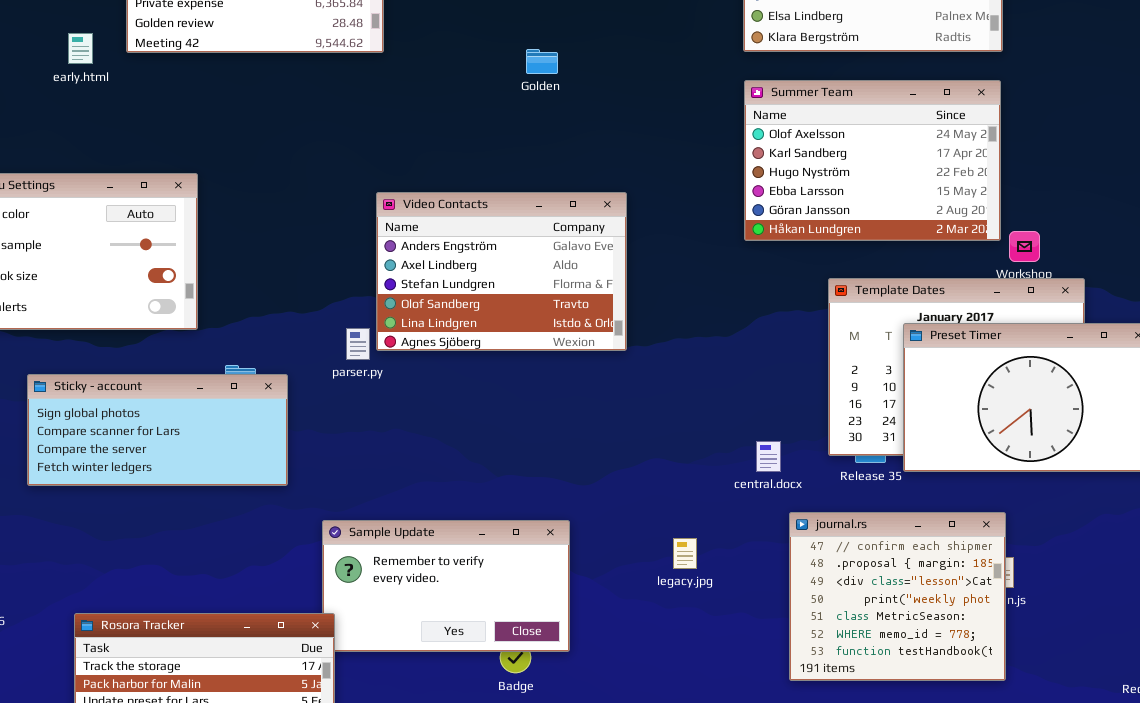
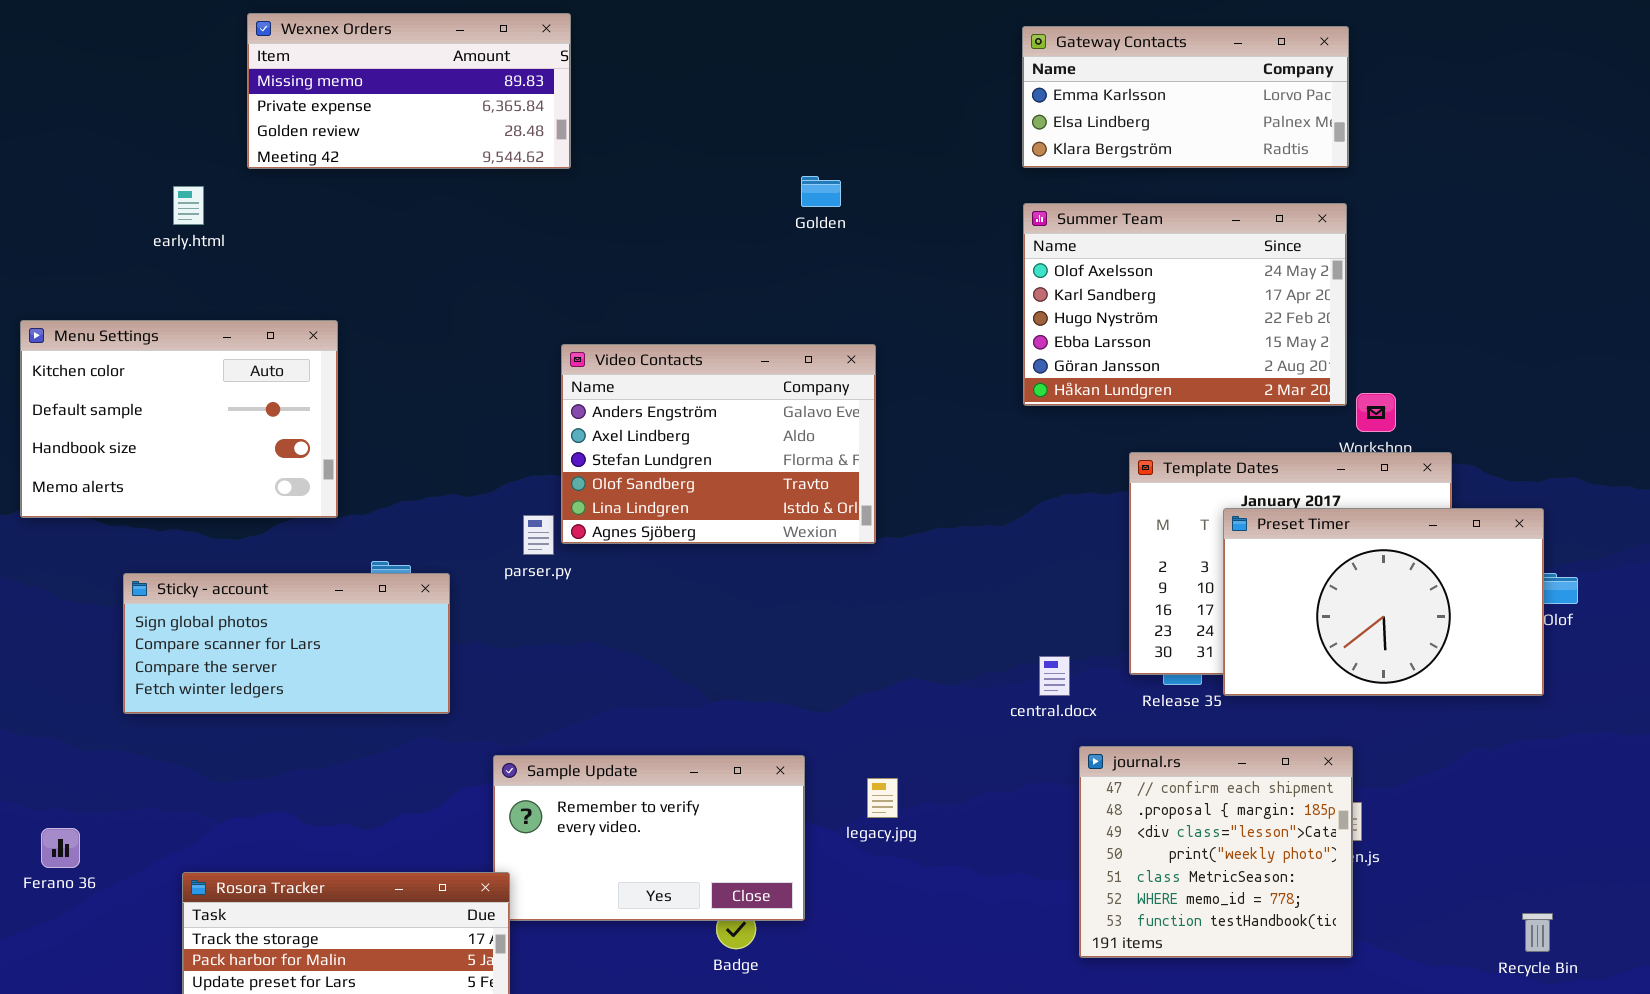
early.html: [68,33,93,64] -> [173,186,204,225], moved
Golden: [526,49,558,74] -> [801,176,841,207], moved
legacy.jpg: [673,538,697,569] -> [867,778,898,818], moved

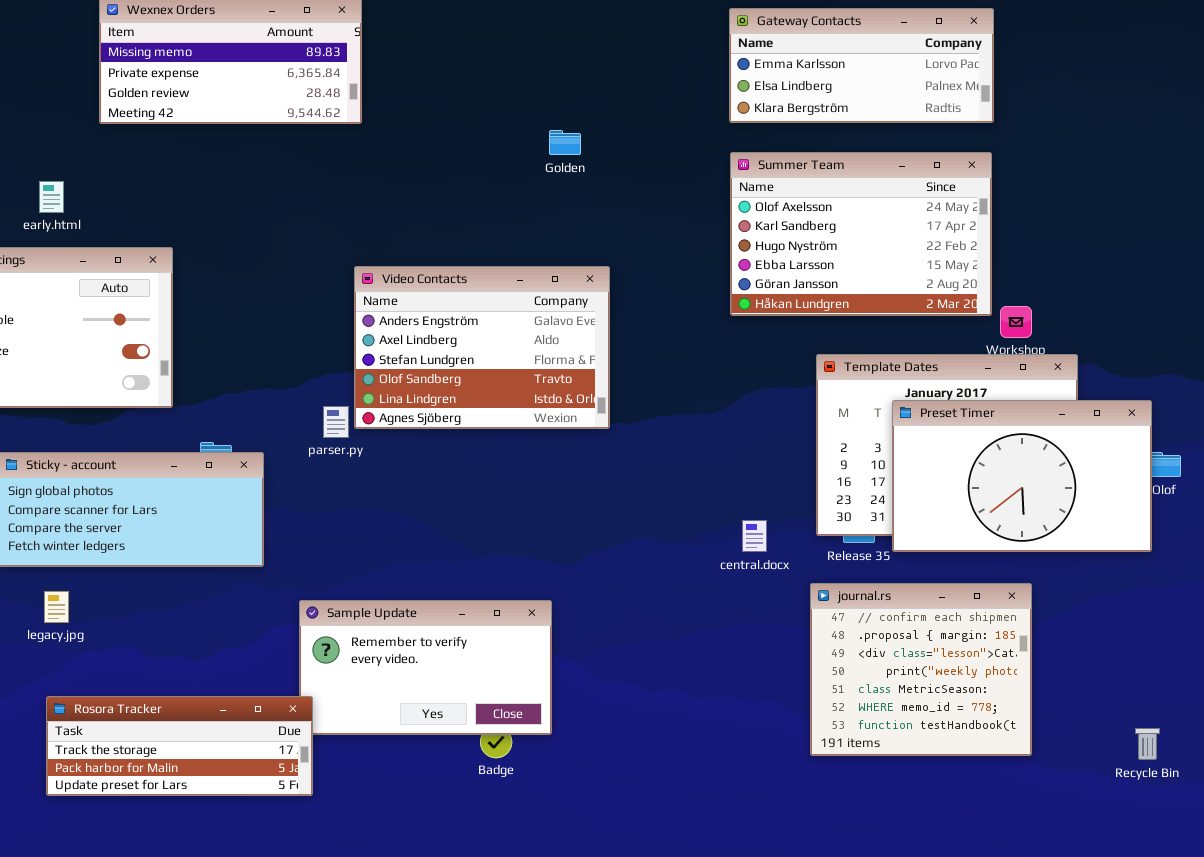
early.html: [173,186,204,225] -> [39,181,64,213], moved
journal.rs: [1079,746,1353,958] -> [810,583,1032,756], moved
legacy.jpg: [867,778,898,818] -> [44,591,69,623], moved

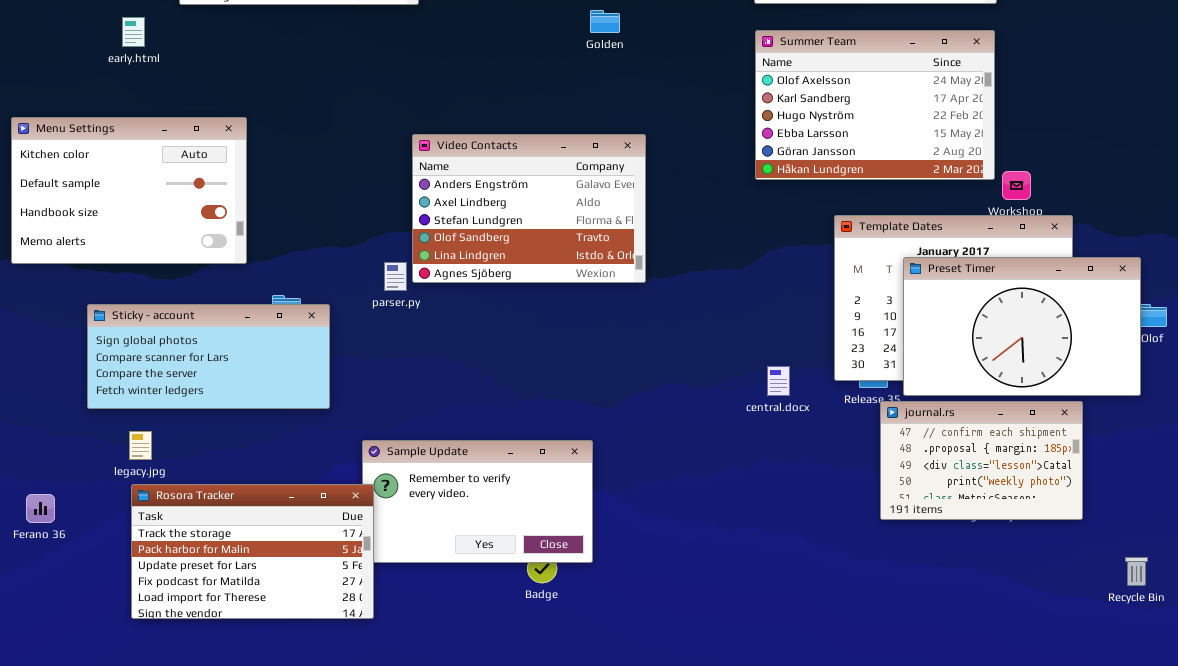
early.html: [39,181,64,213] -> [122,17,145,47], moved
journal.rs: [810,583,1032,756] -> [880,401,1083,520], moved, resized
Rosora Tracker: [46,696,313,796] -> [131,484,374,619], resized

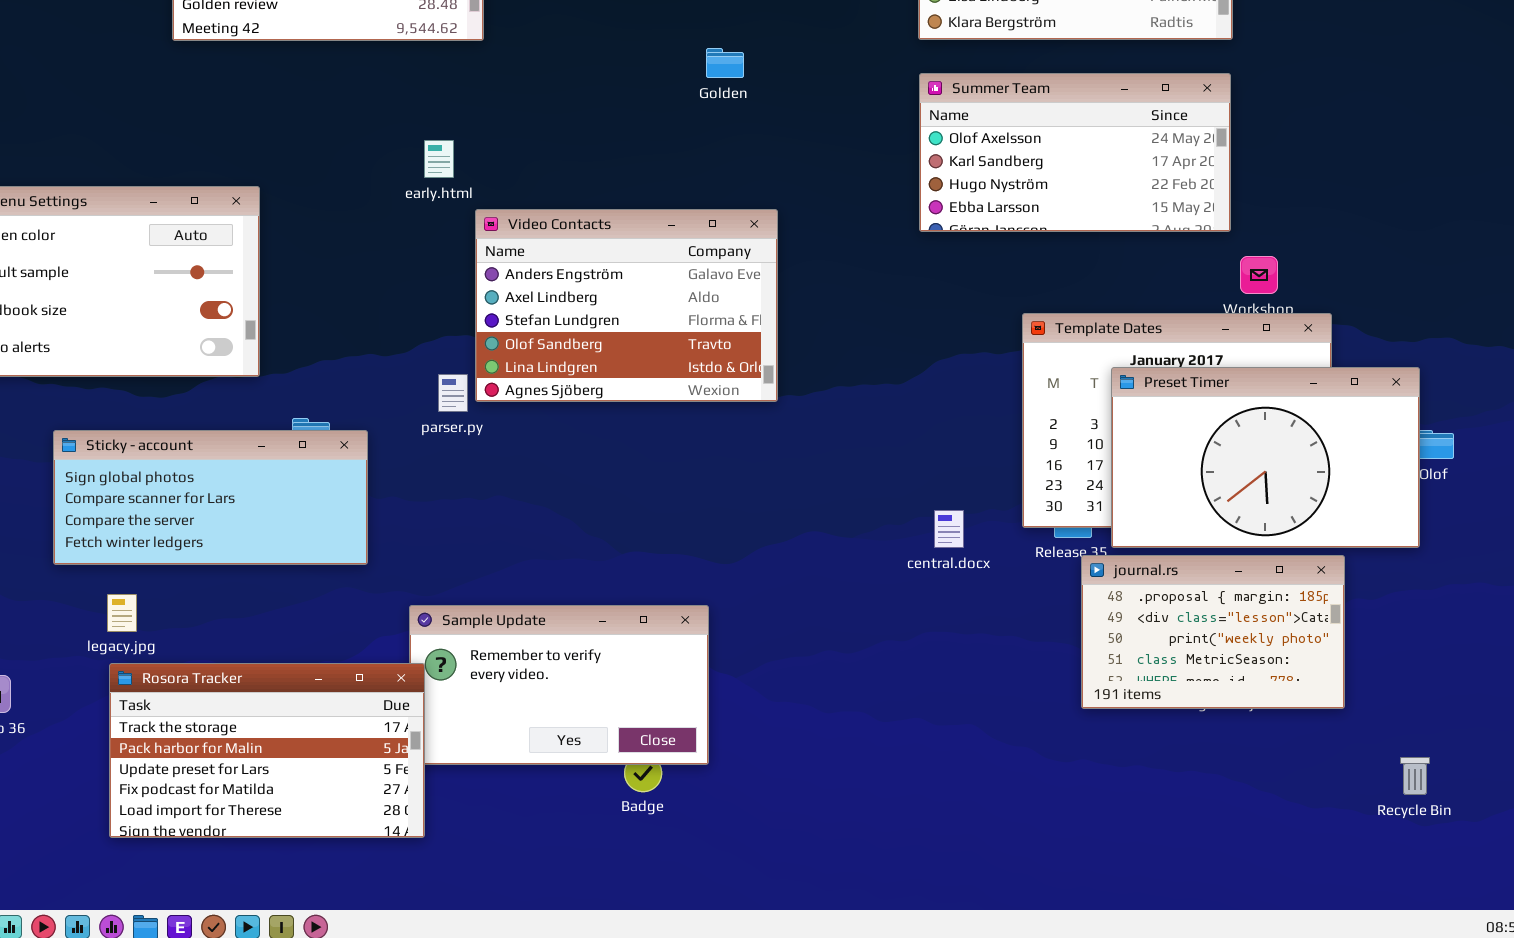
early.html: [122,17,145,47] -> [424,140,454,178], moved
Summer Team: [755,30,995,180] -> [919,73,1231,232], resized
journal.rs: [880,401,1083,520] -> [1081,555,1345,709], scrolled down 1 row

